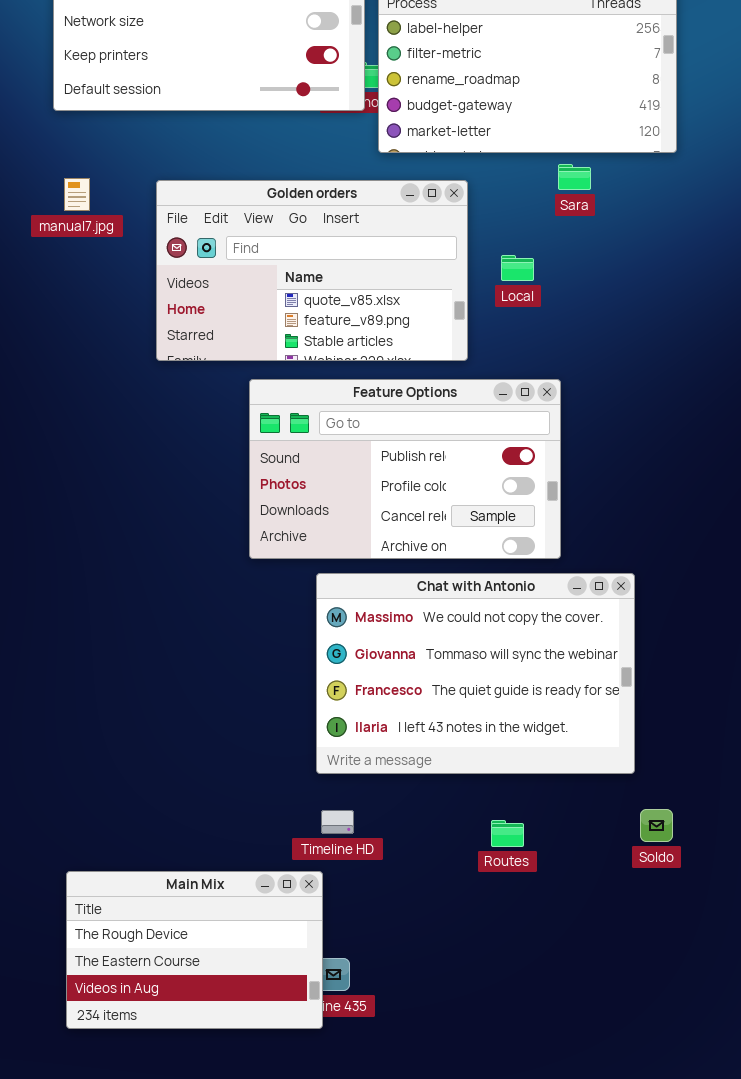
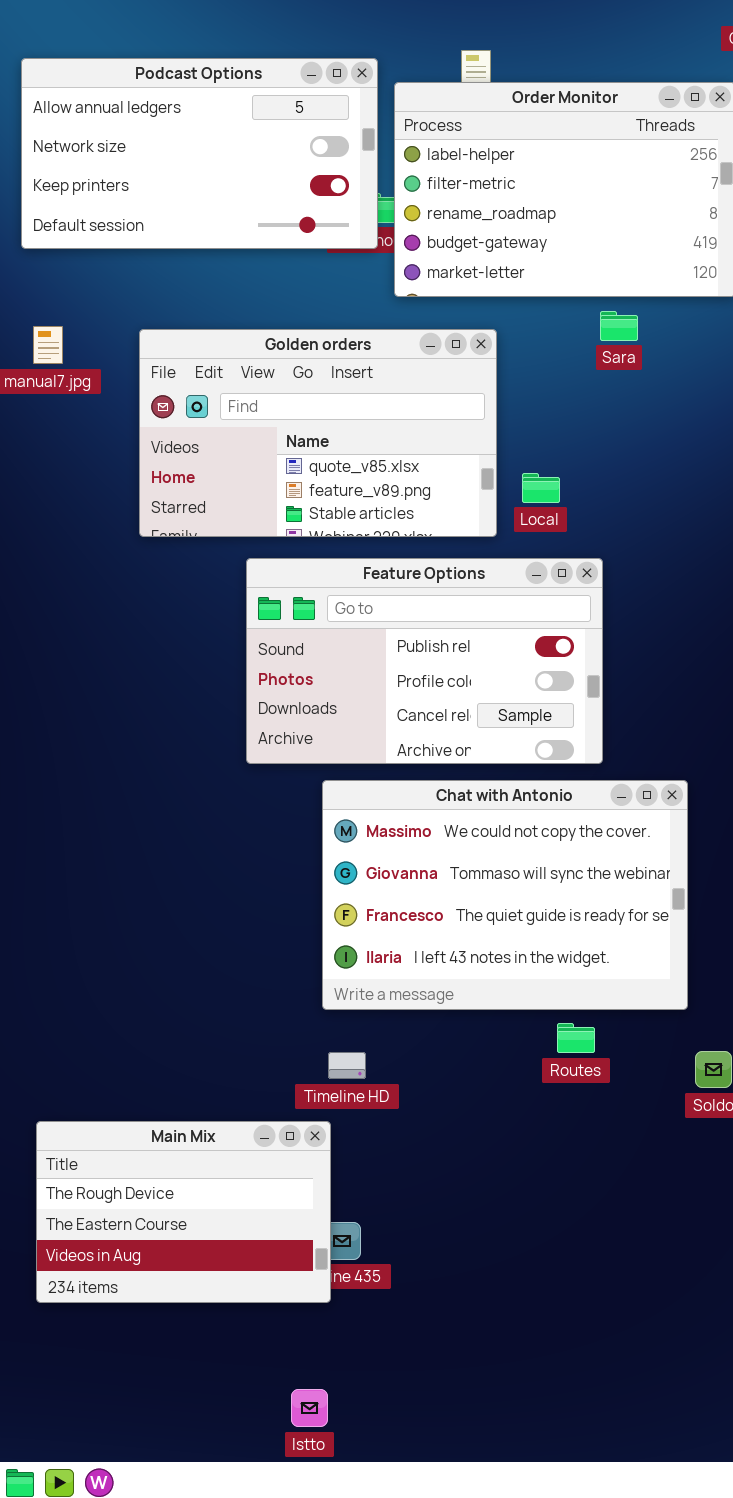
Local: [501,255,534,281] -> [522,473,560,503], moved
Routes: [491,820,524,847] -> [557,1023,595,1053], moved

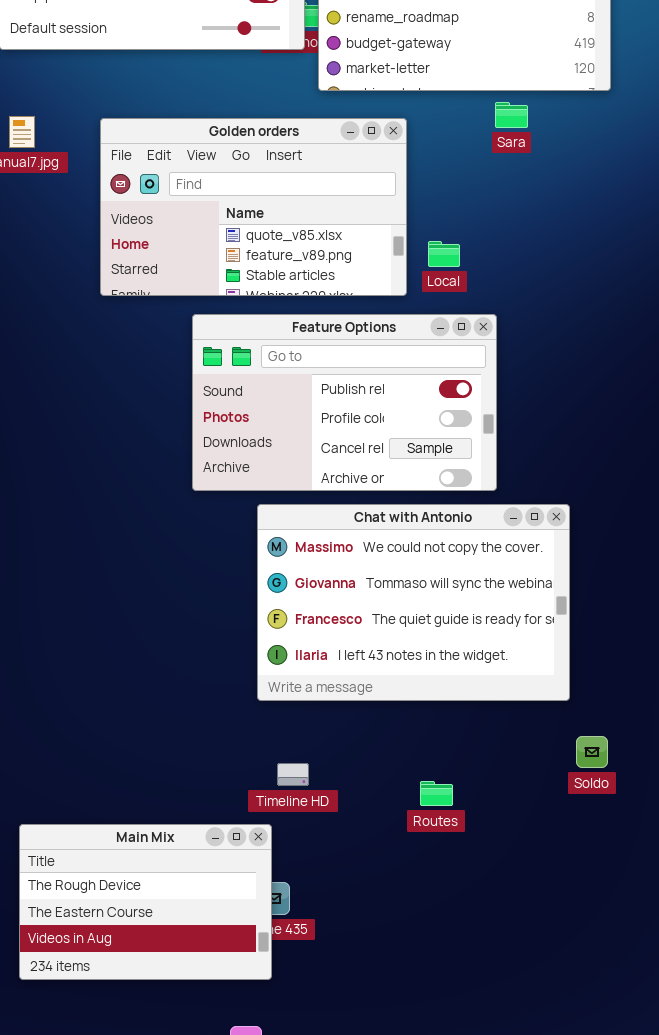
Routes: [557,1023,595,1053] -> [420,781,453,806], moved
Timeline HD: [328,1052,366,1079] -> [277,763,309,786], moved
Main Mix: [36,1121,331,1303] -> [19,824,272,980], moved

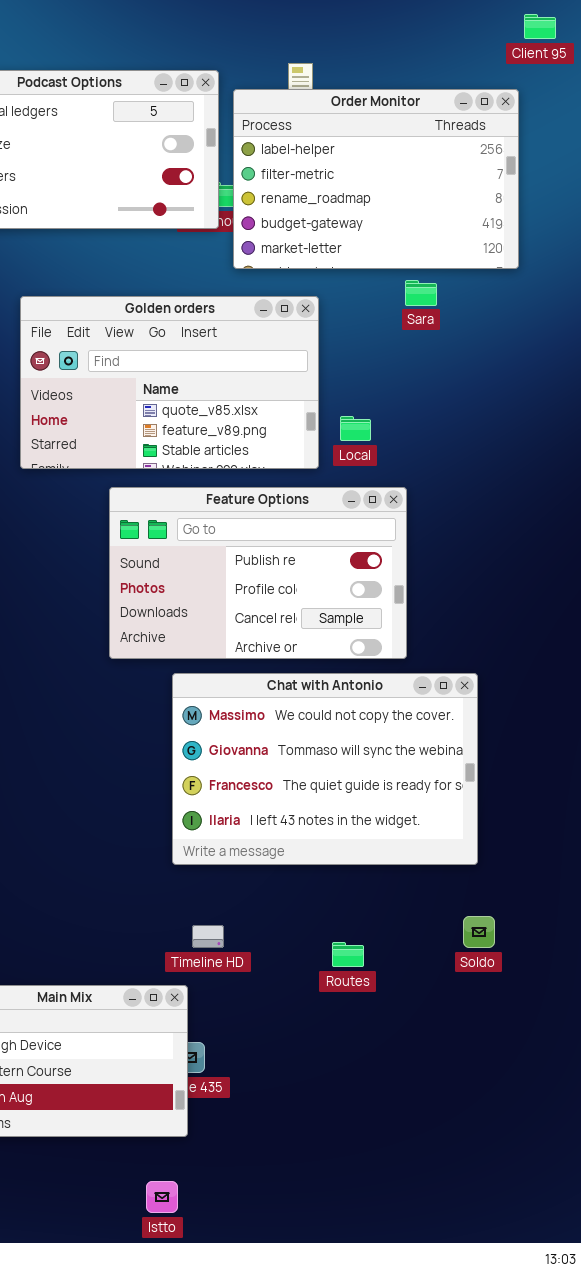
Soldo: [576,736,608,768] -> [463,916,495,948], moved

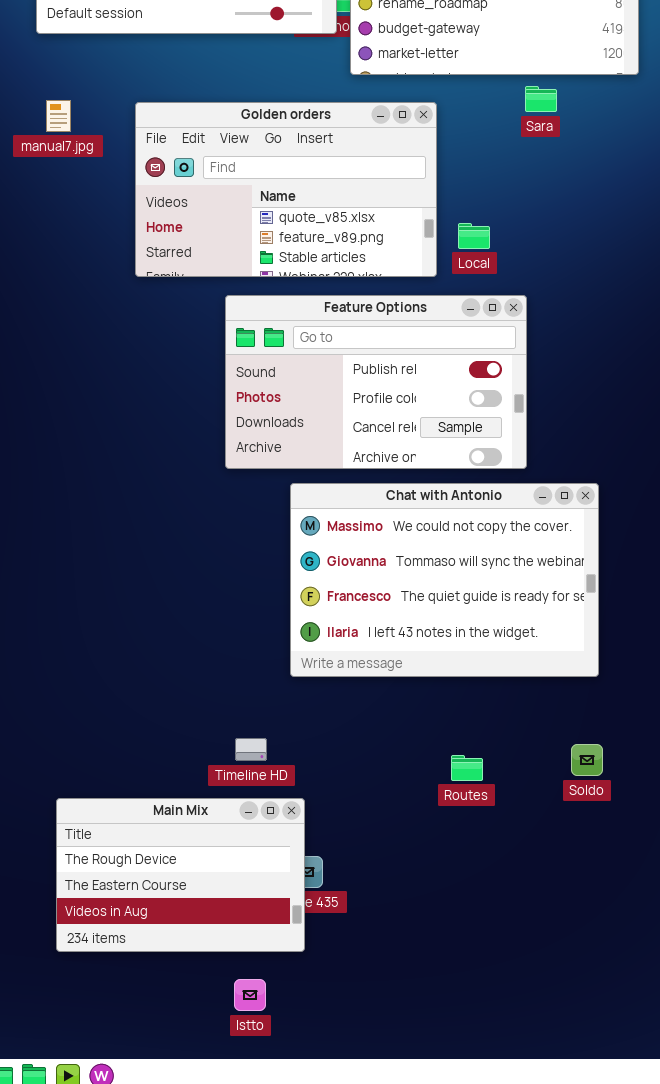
Soldo: [463,916,495,948] -> [571,744,603,776], moved
Timeline HD: [192,925,224,948] -> [235,738,267,761], moved
Istto: [146,1181,178,1213] -> [234,979,266,1011], moved

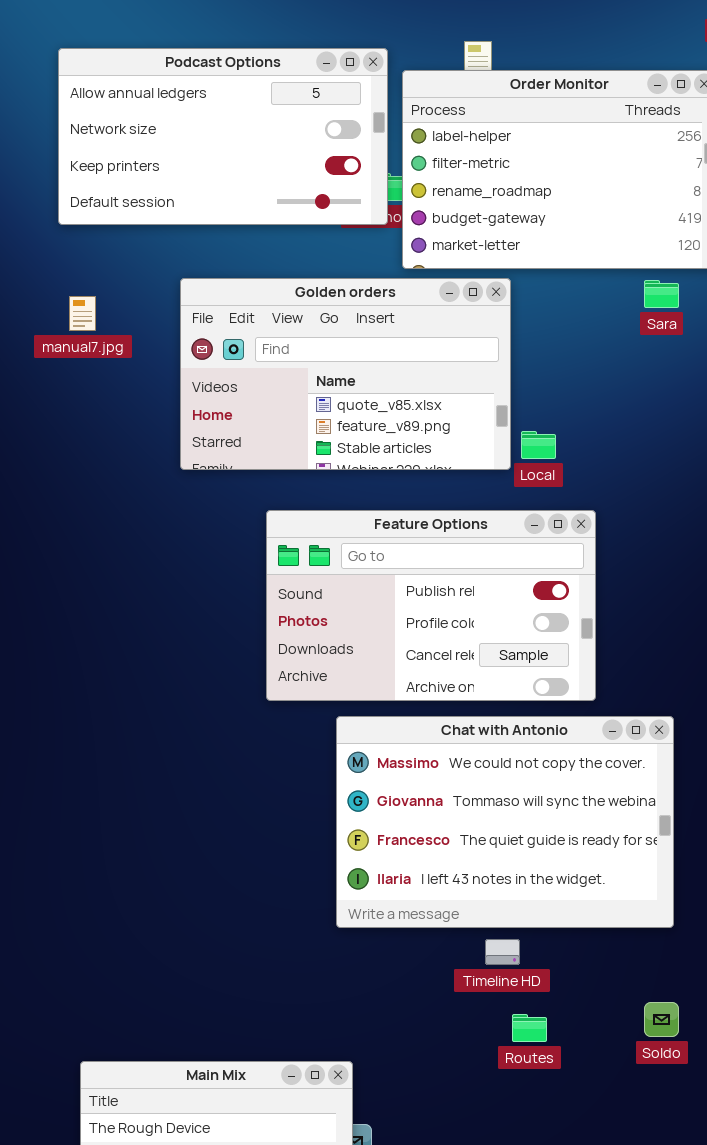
Sara: [525,86,557,112] -> [644,280,679,308], moved
Golden orders: [135,102,437,277] -> [180,278,511,470], moved
Timeline HD: [235,738,267,761] -> [485,939,520,965], moved

